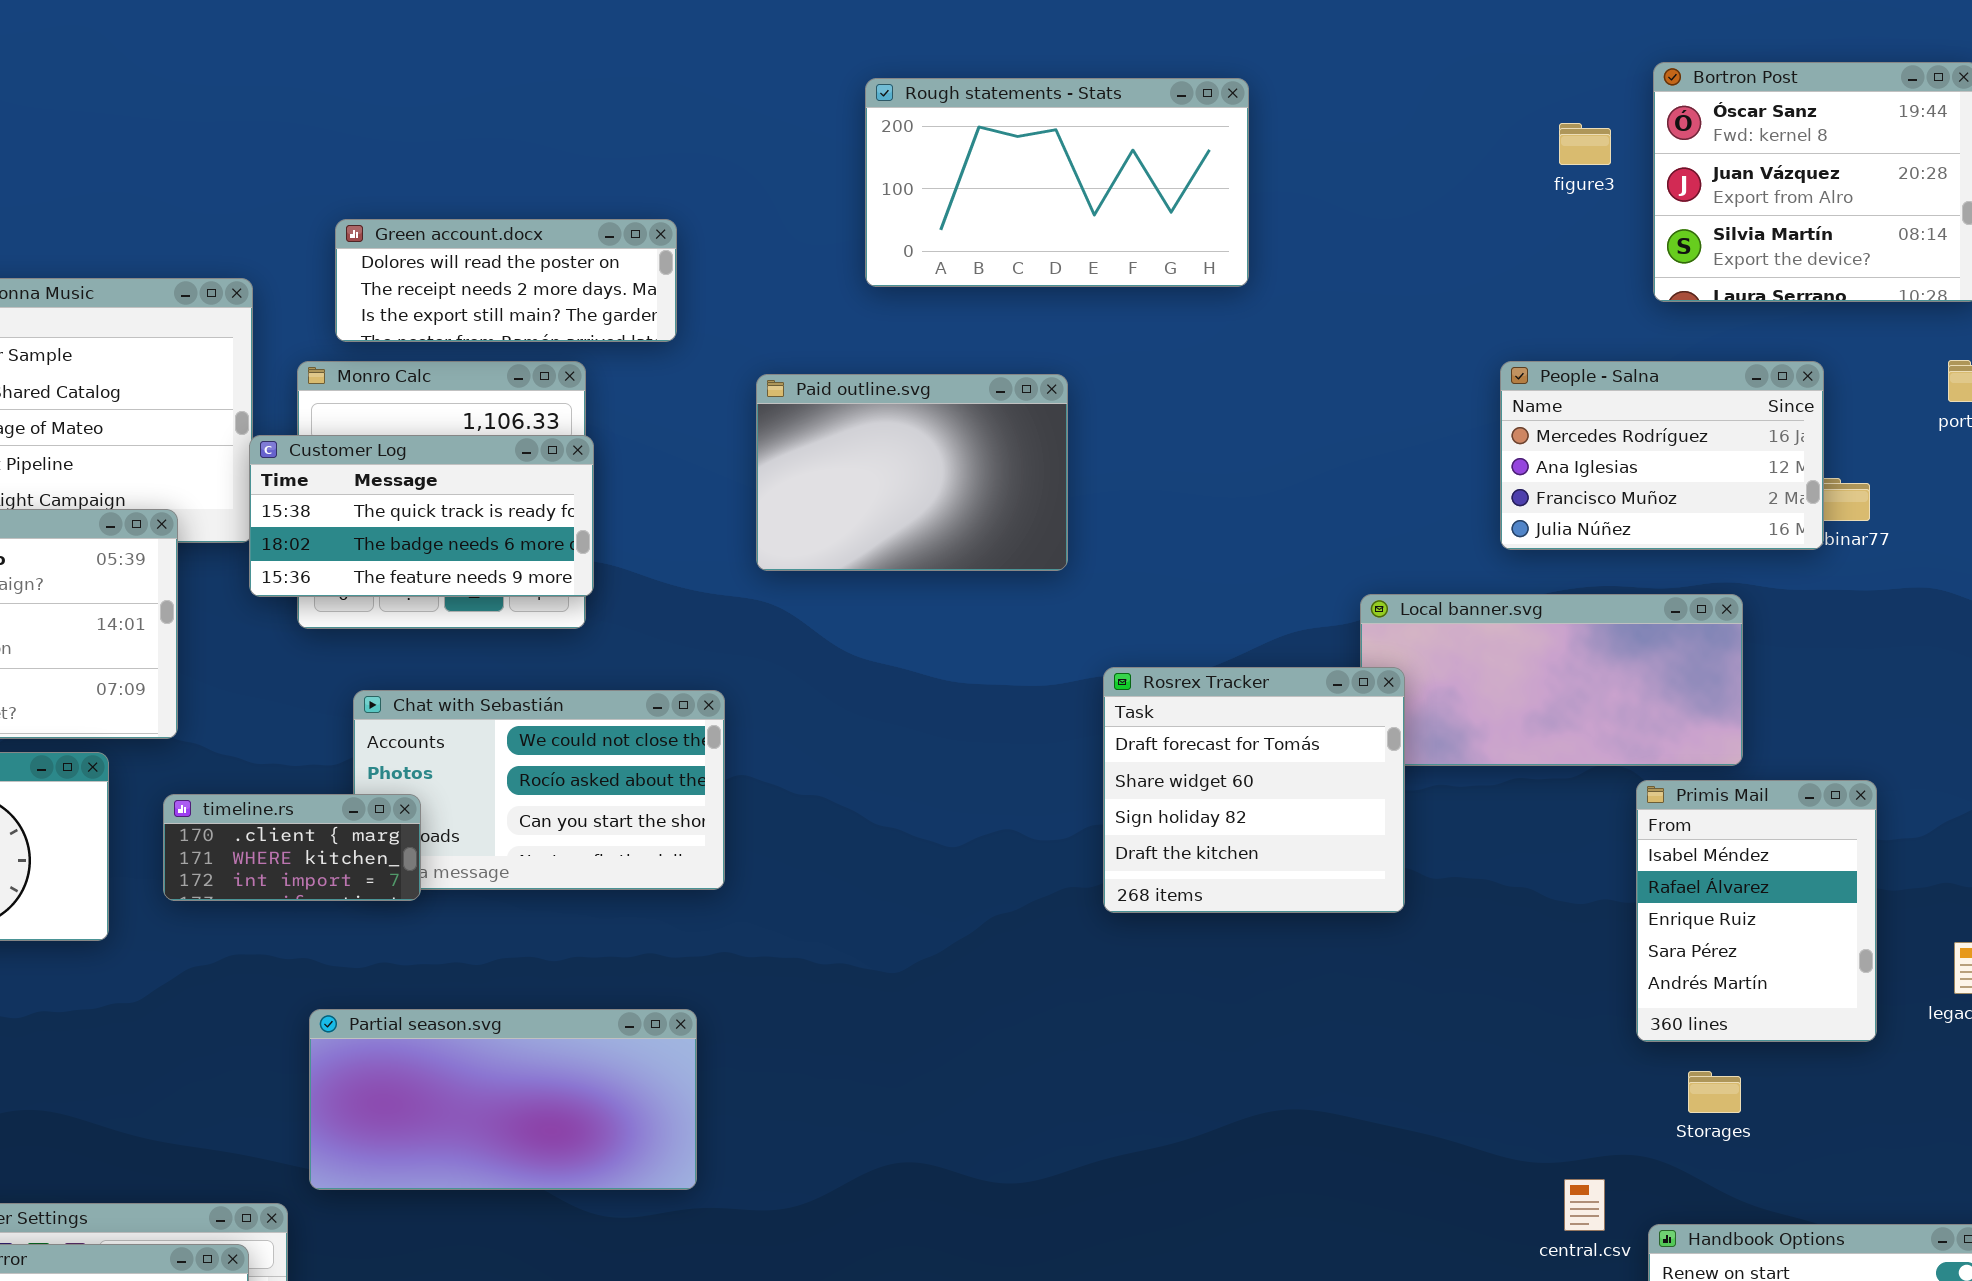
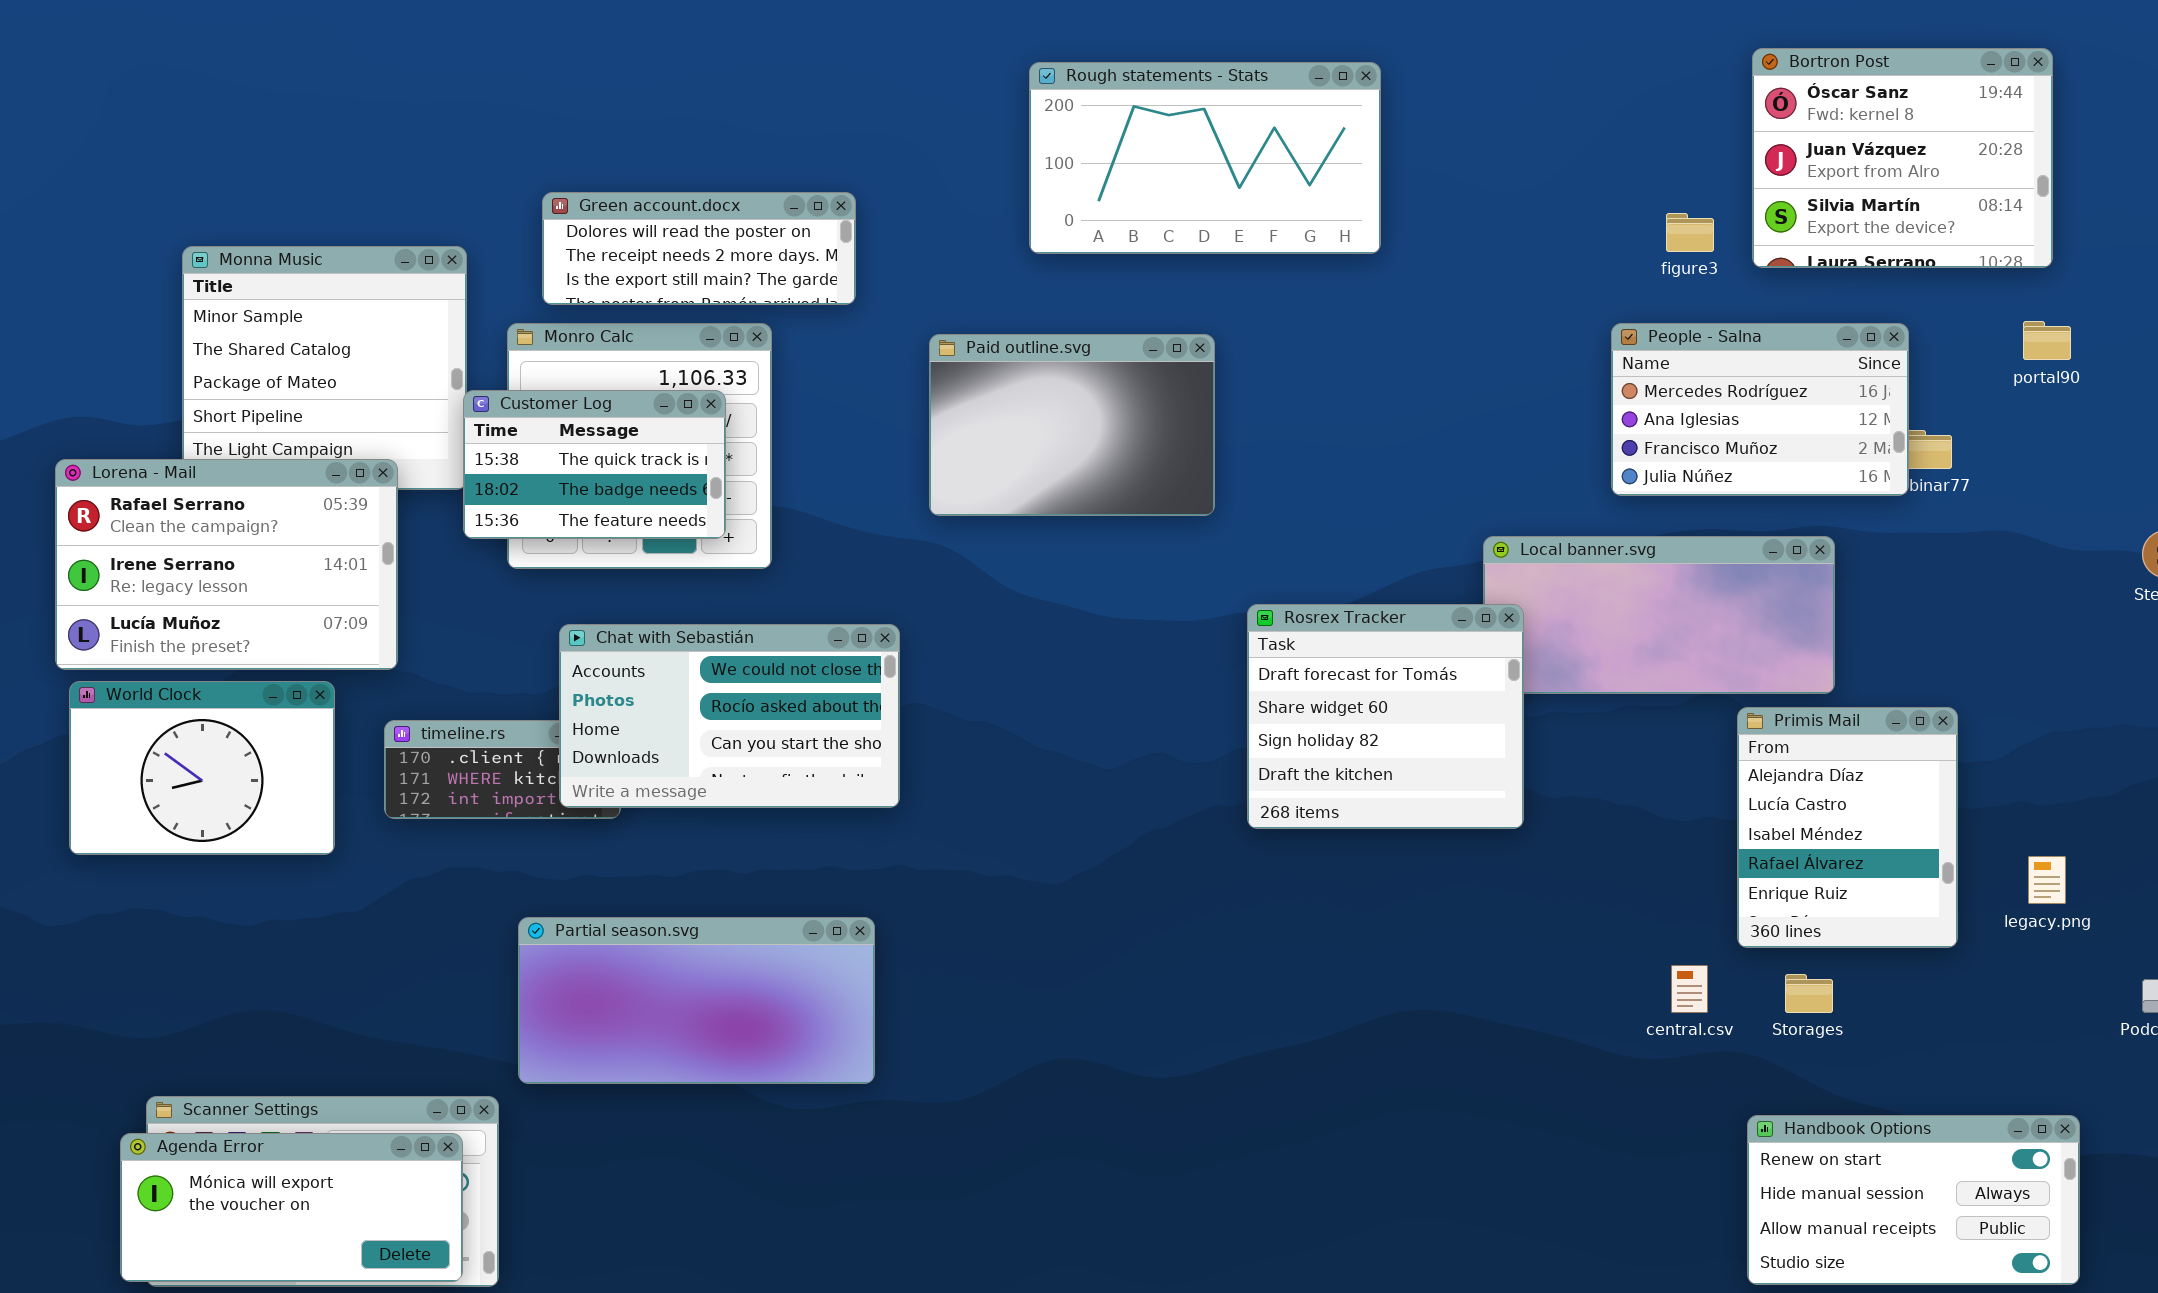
figure3: [1559,123,1611,165] -> [1666,213,1714,252], moved
Customer Log: [249,435,594,597] -> [463,390,726,539], resized
Chat with Sebastián: [353,690,725,890] -> [559,624,900,808], raised
Primis Mail: [1636,780,1877,1042] -> [1737,707,1958,948], scrolled up 2 rows
central.csv: [1564,1179,1605,1231] -> [1671,965,1708,1013], moved

